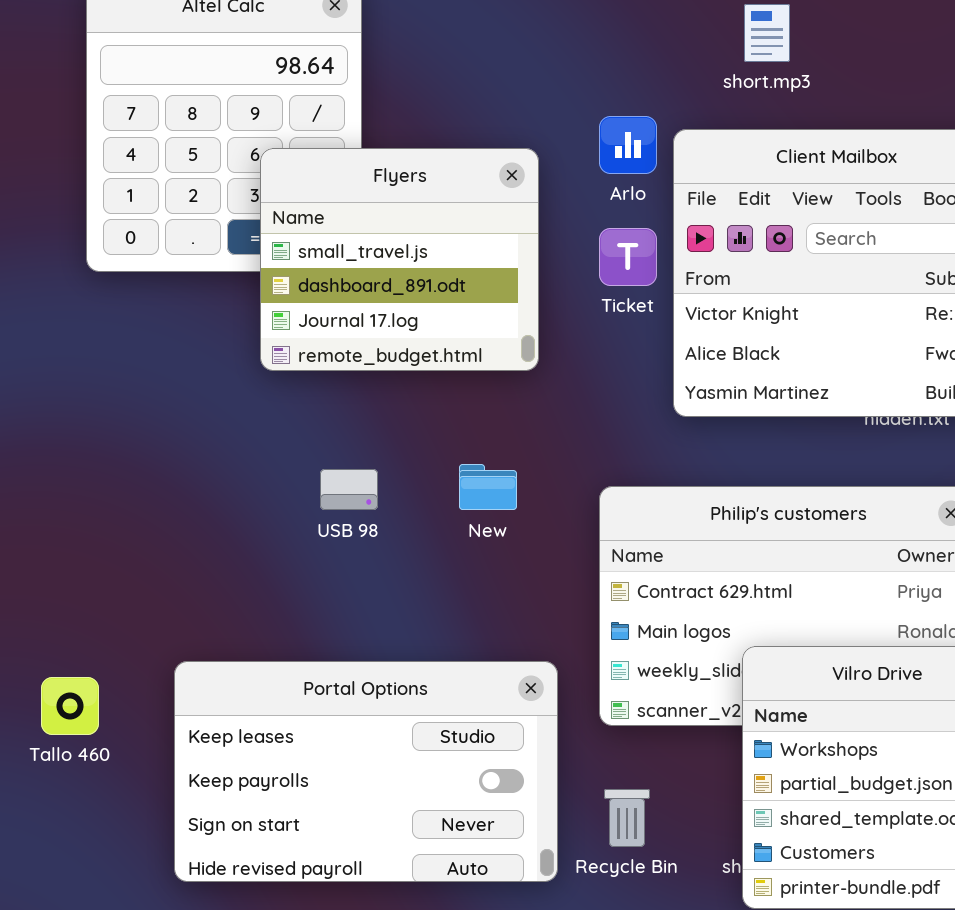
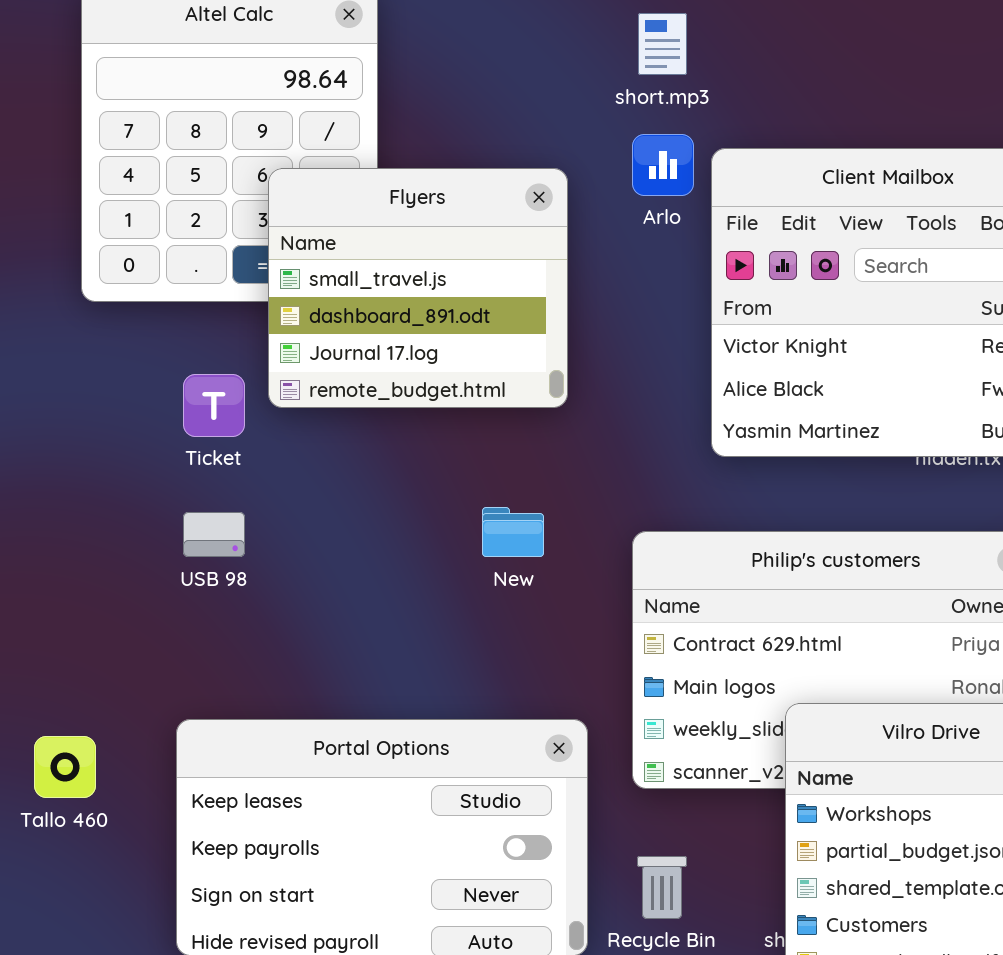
short.mp3: [744,4,790,62] -> [638,13,687,75], moved
Ticket: [599,228,657,286] -> [183,374,245,437], moved
USB 98: [320,469,378,510] -> [183,512,245,557], moved

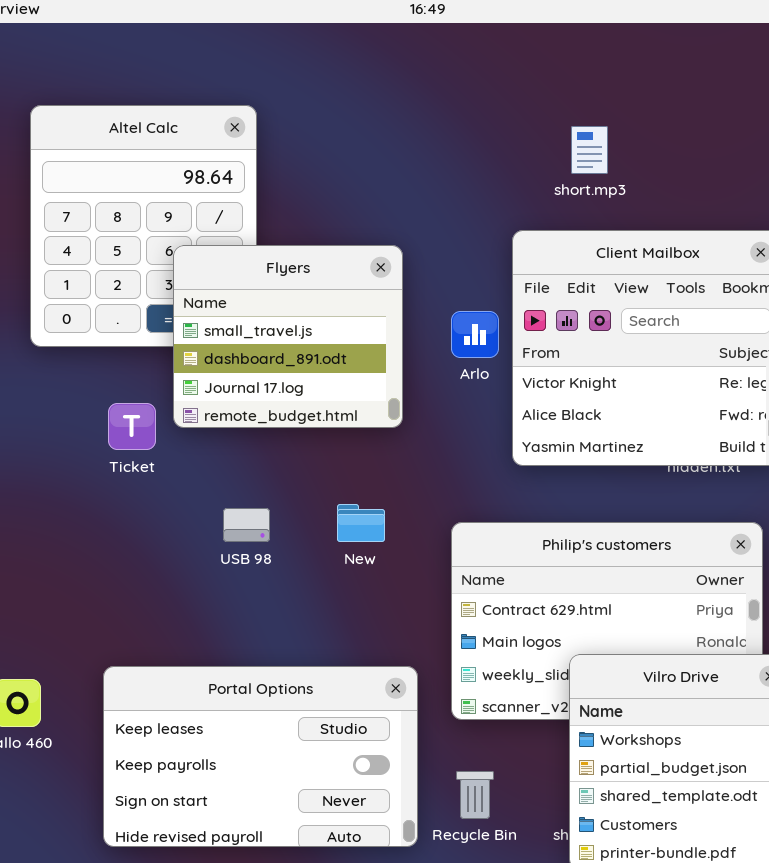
short.mp3: [638,13,687,75] -> [571,126,608,174], moved
Arlo: [632,134,694,196] -> [451,311,499,358], moved
USB 98: [183,512,245,557] -> [223,508,270,542], moved

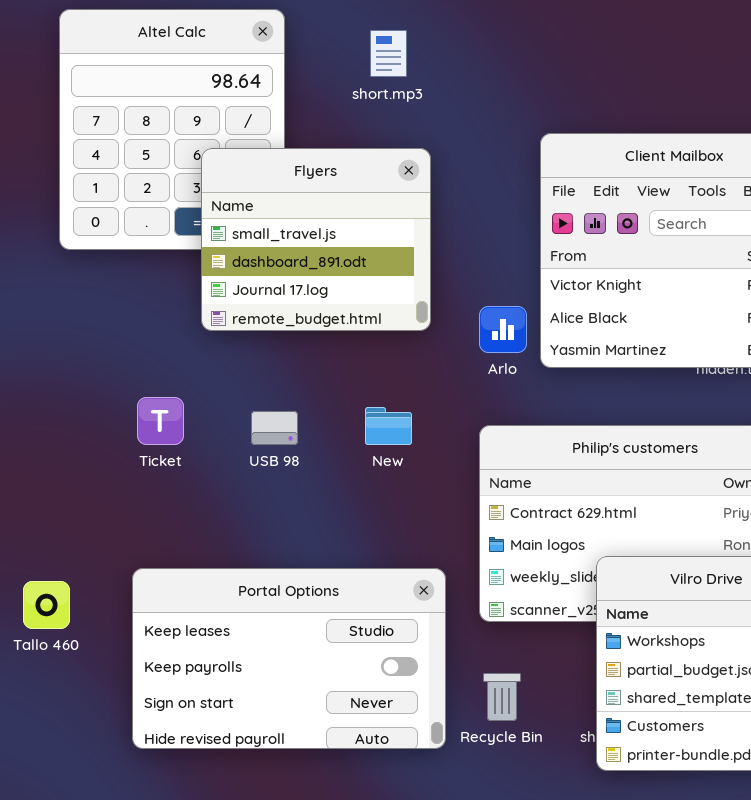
short.mp3: [571,126,608,174] -> [370,30,407,77], moved
Arlo: [451,311,499,358] -> [479,306,527,353], moved
Ticket: [108,403,156,450] -> [137,397,184,445], moved

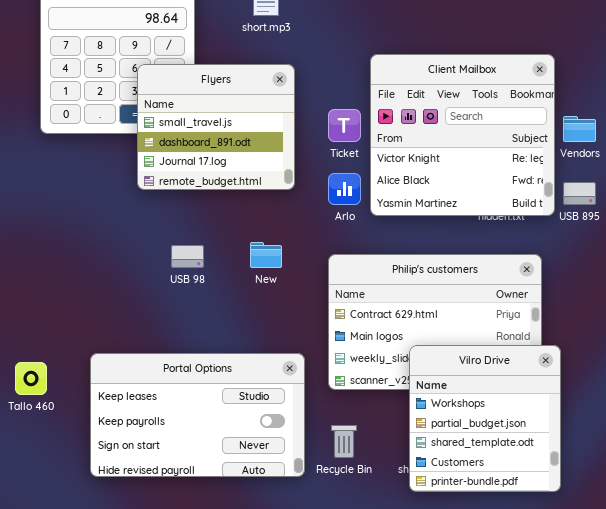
Ticket: [137,397,184,445] -> [328,109,361,142], moved

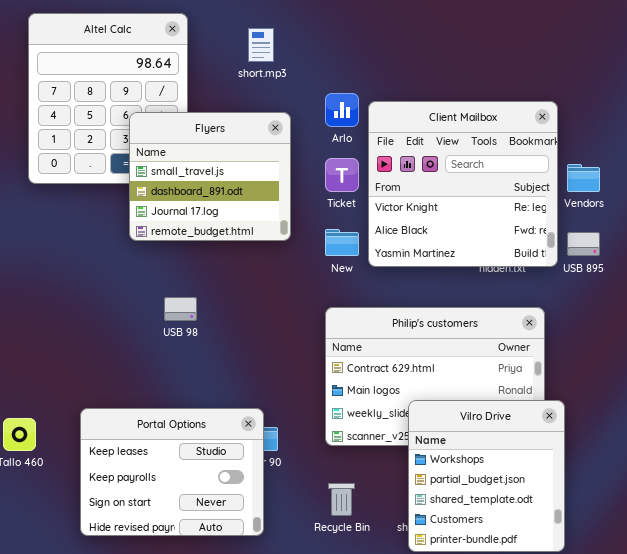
Arlo: [328,173,361,205] -> [325,93,359,127], moved
New: [250,242,282,268] -> [325,229,359,256], moved
Portal Options: [90,353,305,477] -> [80,408,264,536], resized

